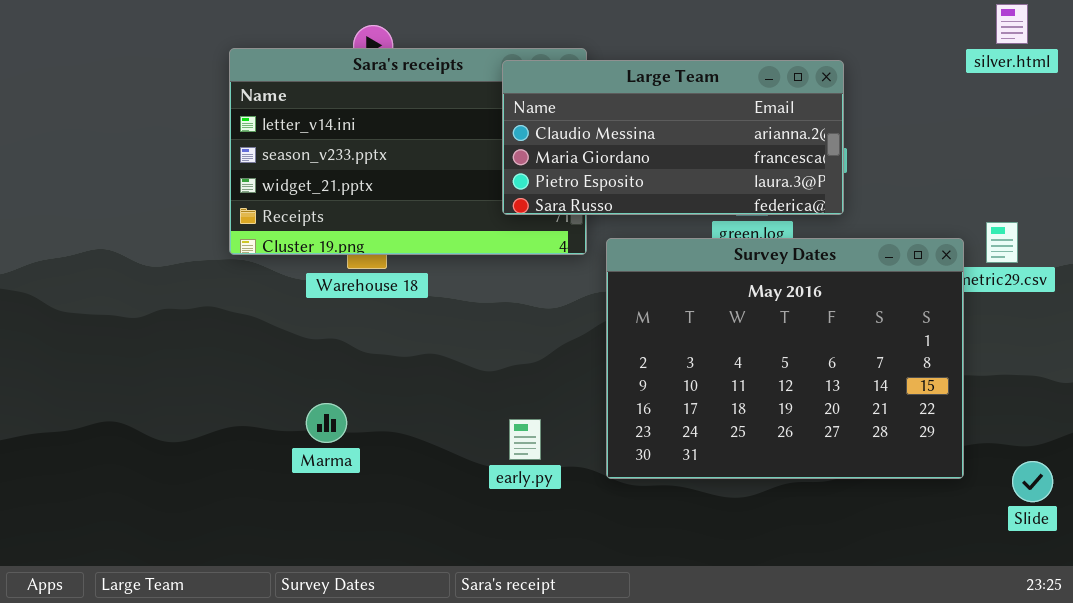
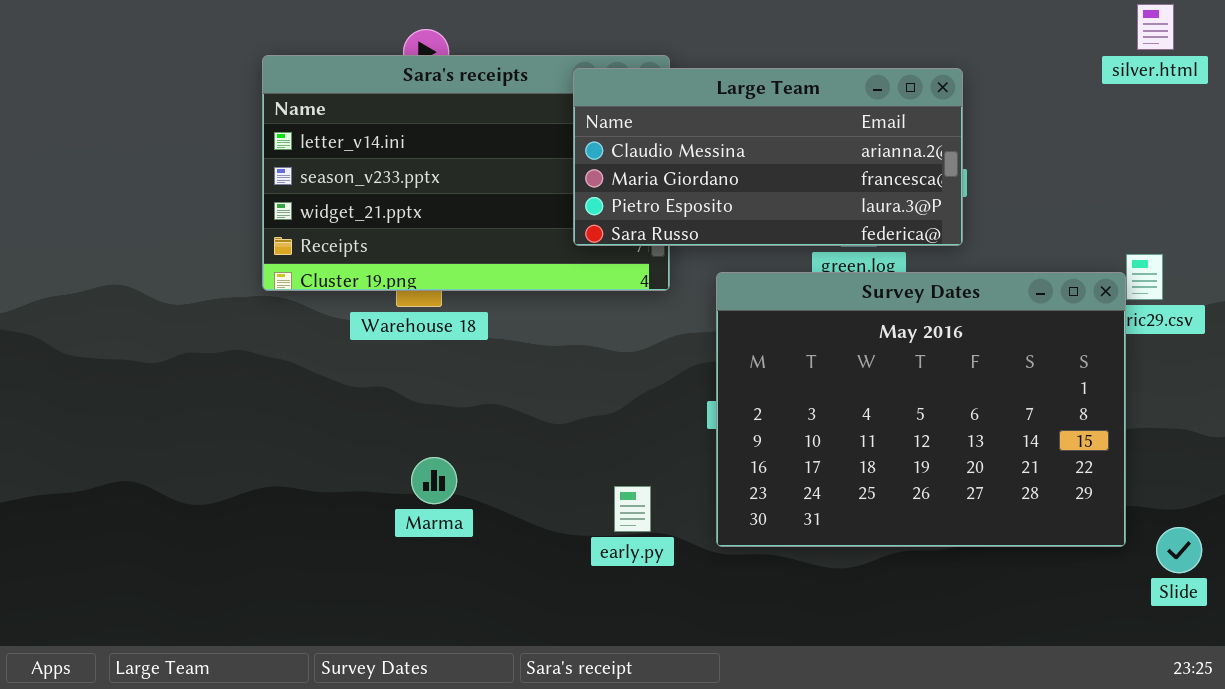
Survey Dates: [606,238,964,479] -> [716,272,1126,547], moved
Marma: [306,403,347,443] -> [411,457,457,504], moved
early.py: [509,419,541,460] -> [614,486,651,532], moved

